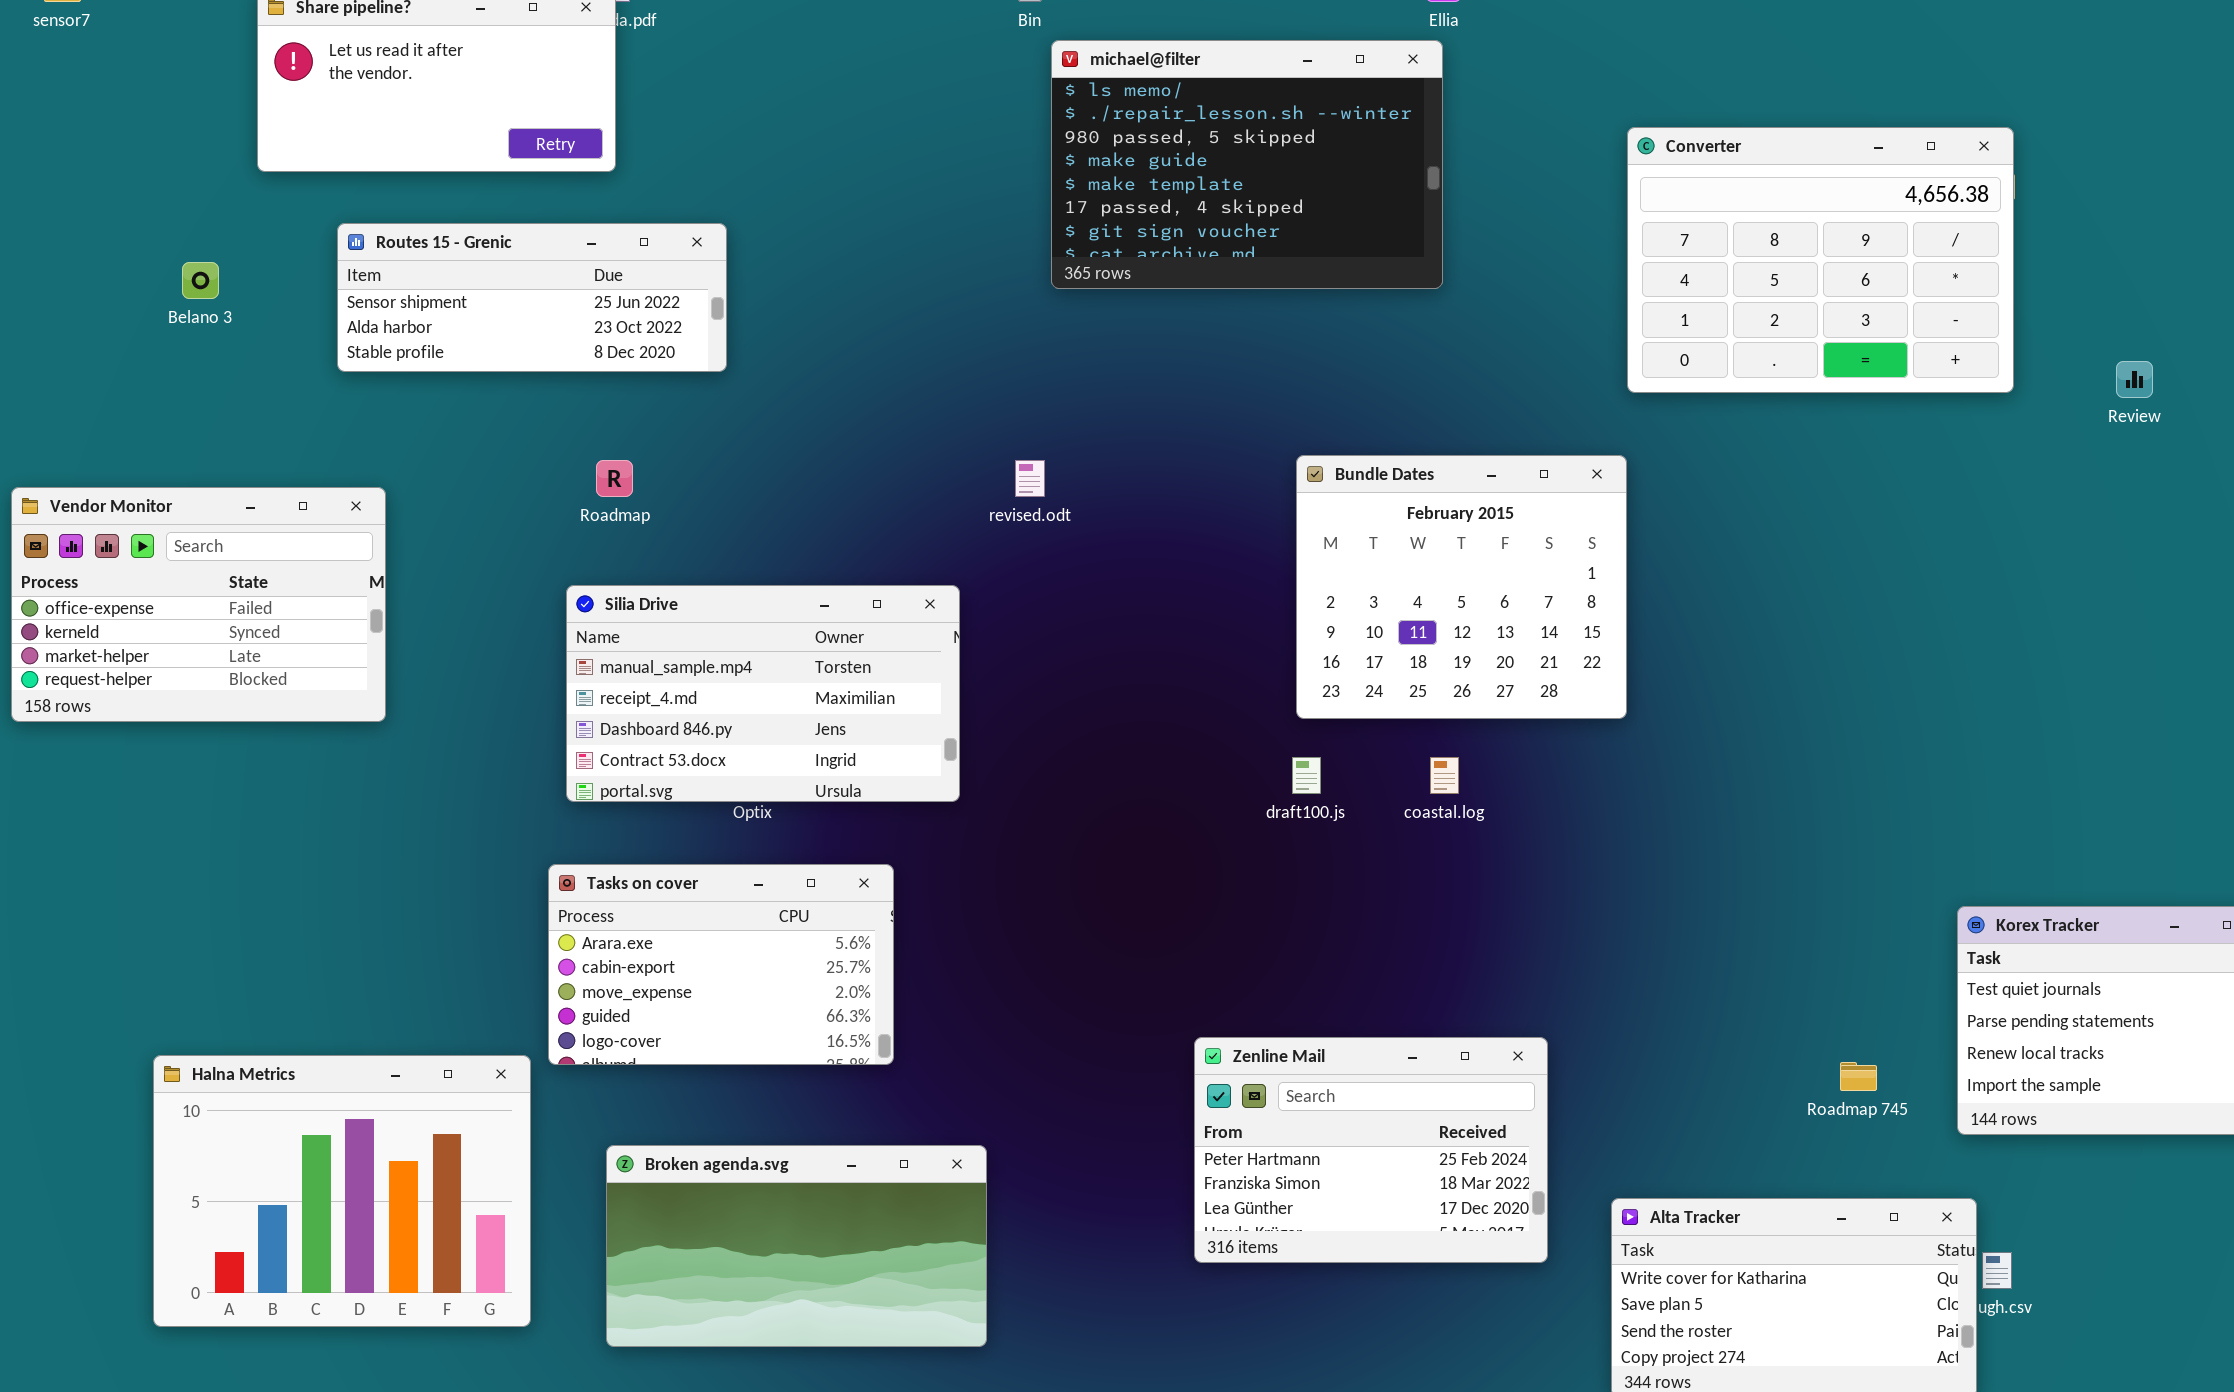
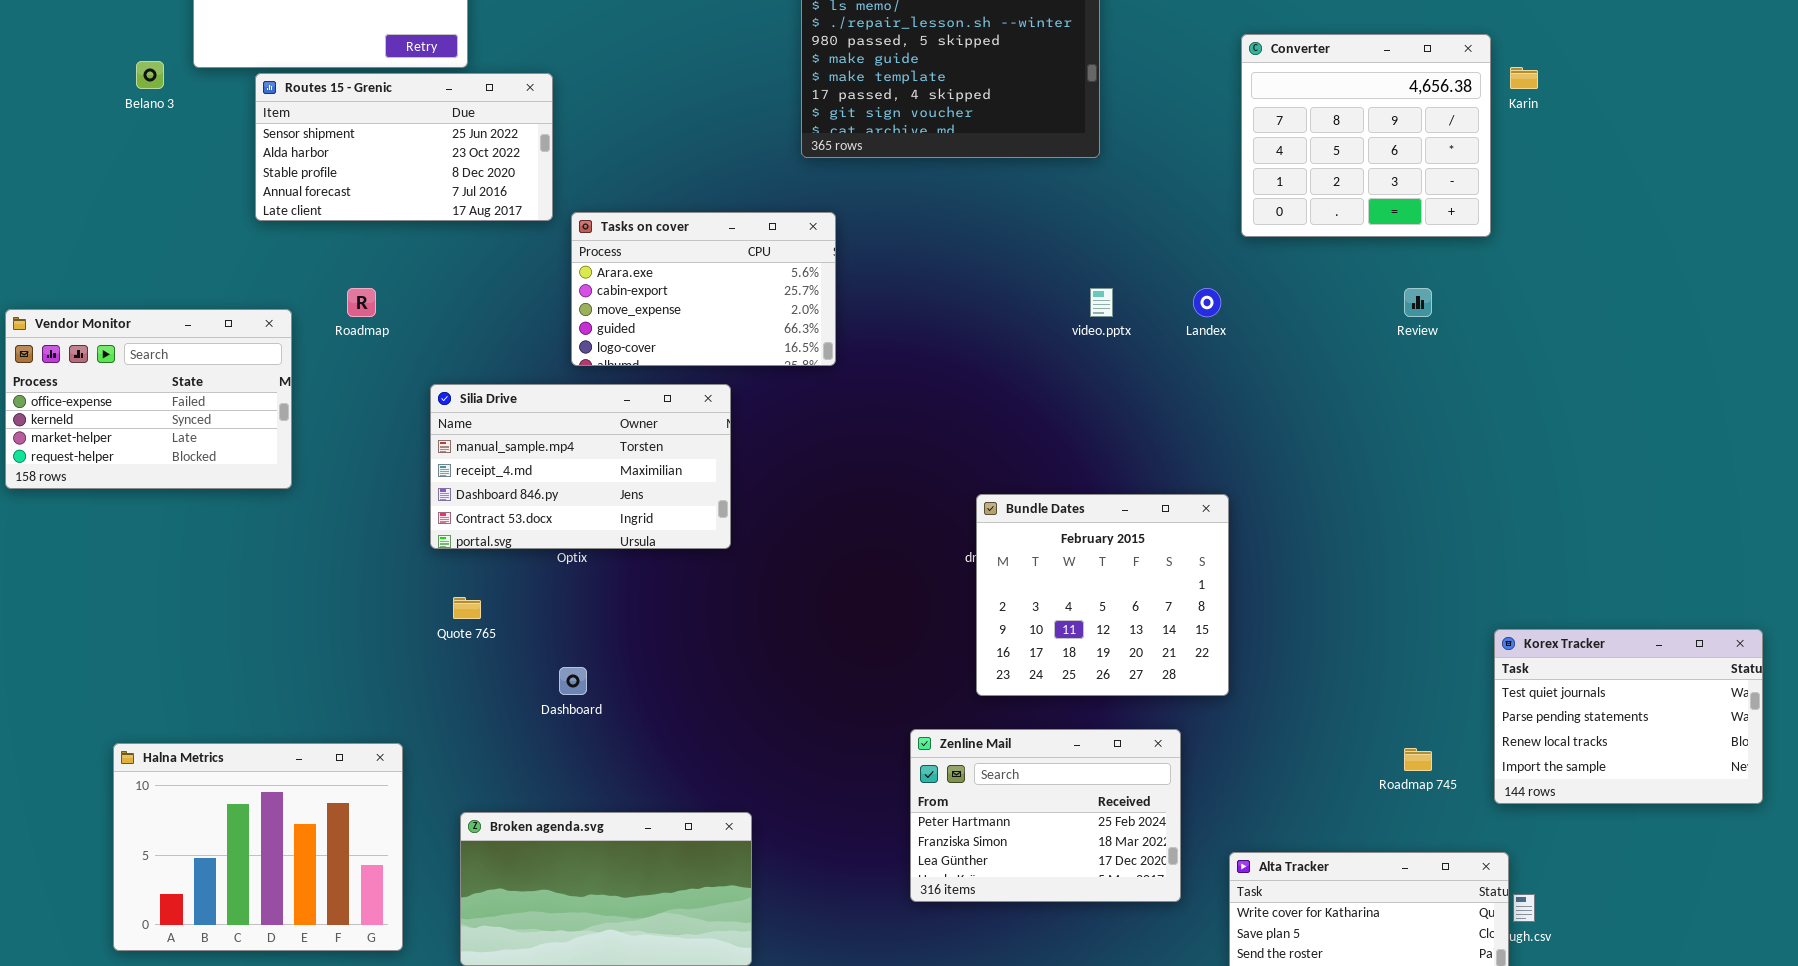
Converter: [1627,127,2014,393] -> [1241,34,1491,237], resized
Routes 15 - Grenic: [337,223,727,372] -> [255,73,553,221], resized
Belano 3: [182,262,219,299] -> [136,61,164,89], moved
Review: [2116,361,2153,398] -> [1404,288,1432,317], moved
Bundle Dates: [1296,455,1627,719] -> [976,494,1229,696], moved
Roadmap: [596,460,633,497] -> [347,288,376,317], moved
Tasks on cover: [548,864,894,1065] -> [571,212,836,366], moved

